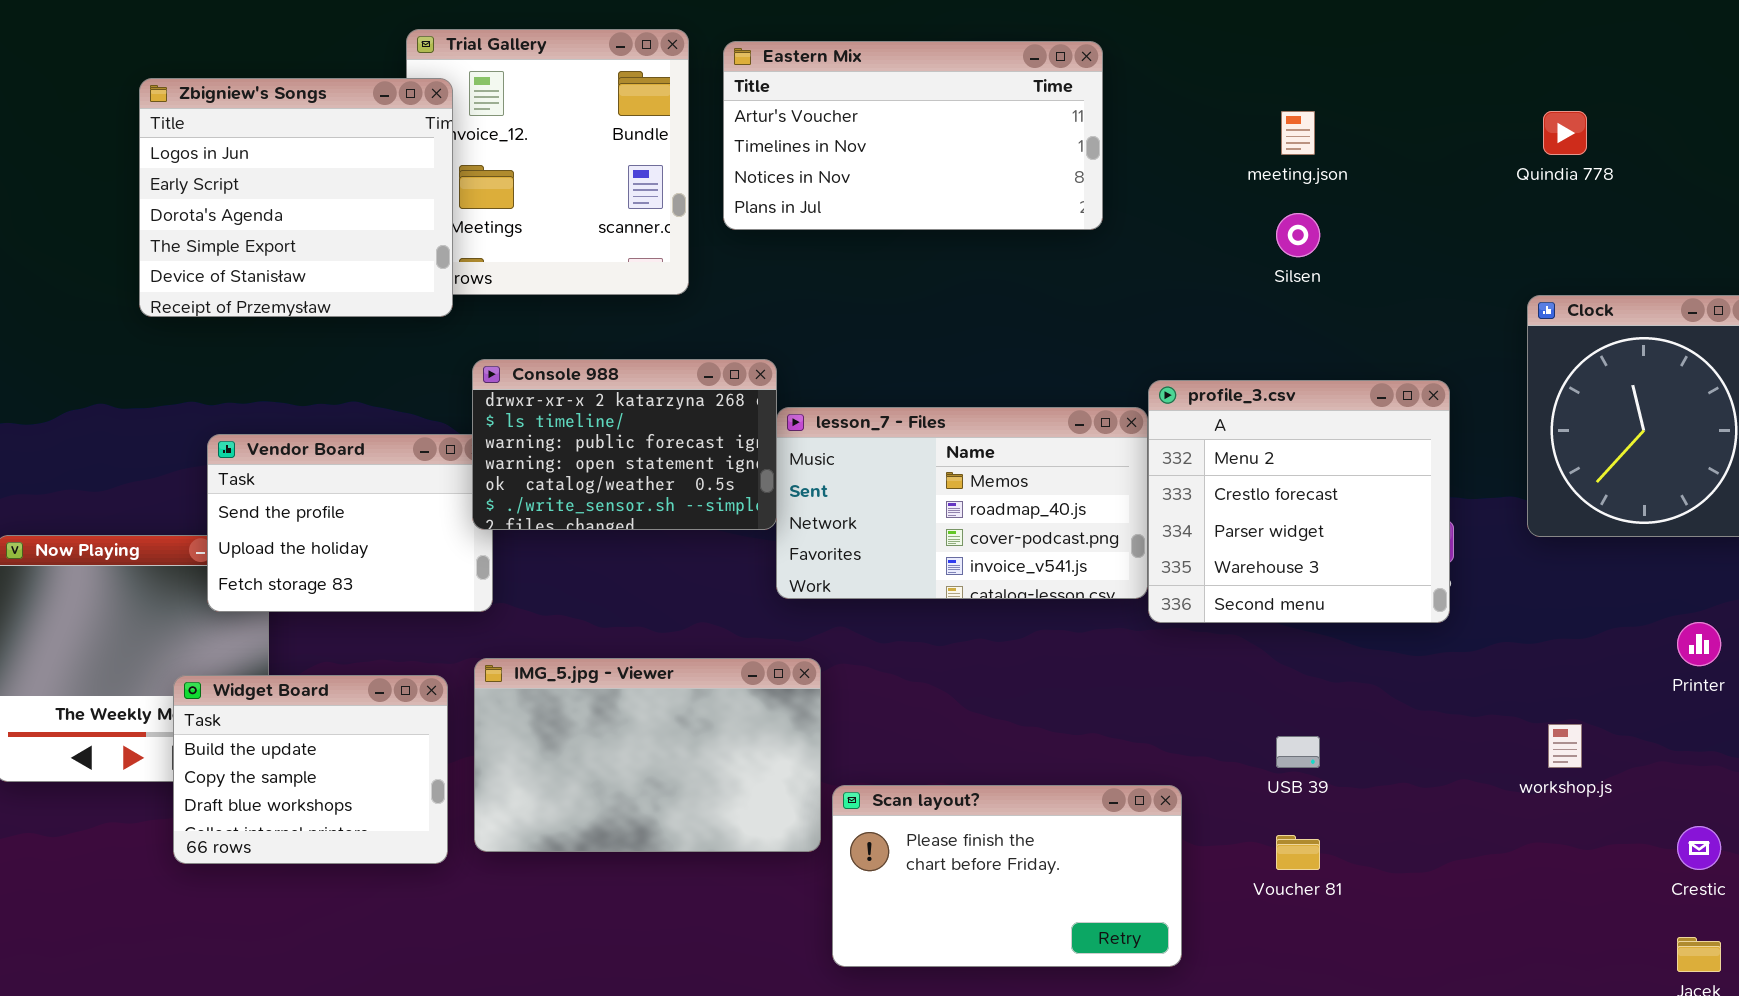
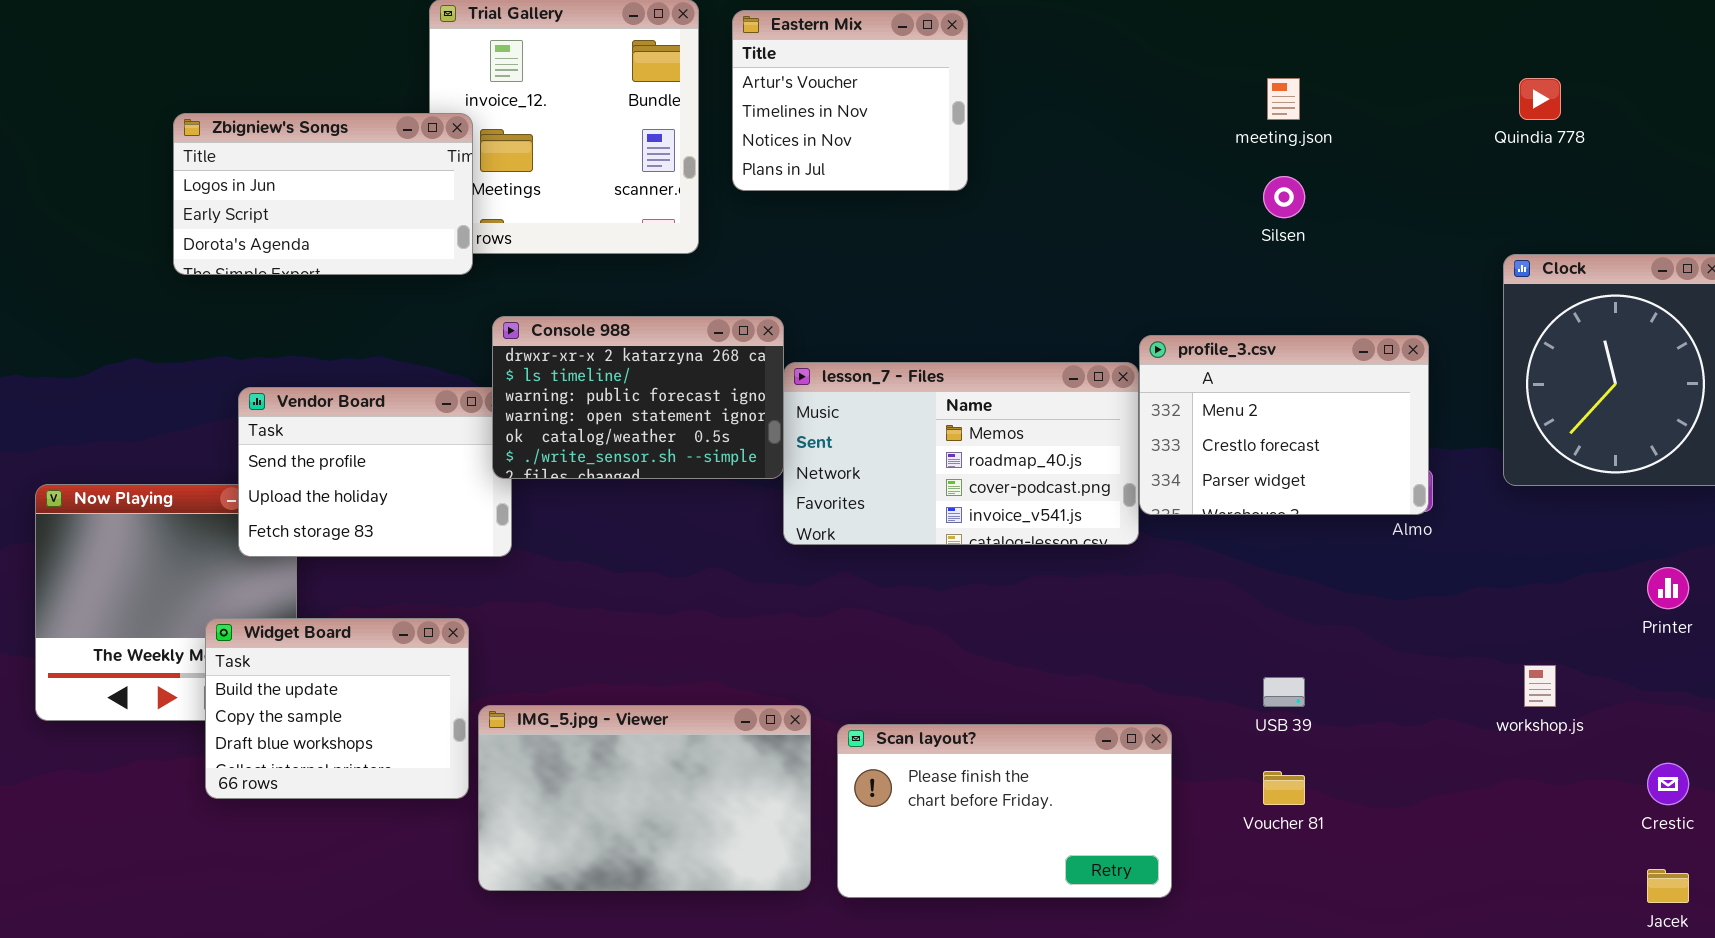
Eastern Mix: [723,41,1103,230] -> [732,10,968,191], resized
Zbigniew's Songs: [139,78,453,317] -> [173,113,473,275], resized
profile_3.csv: [1148,380,1450,623] -> [1139,335,1429,515], resized
IMG_5.jpg - Viewer: [474,658,821,852] -> [478,705,811,891], moved

